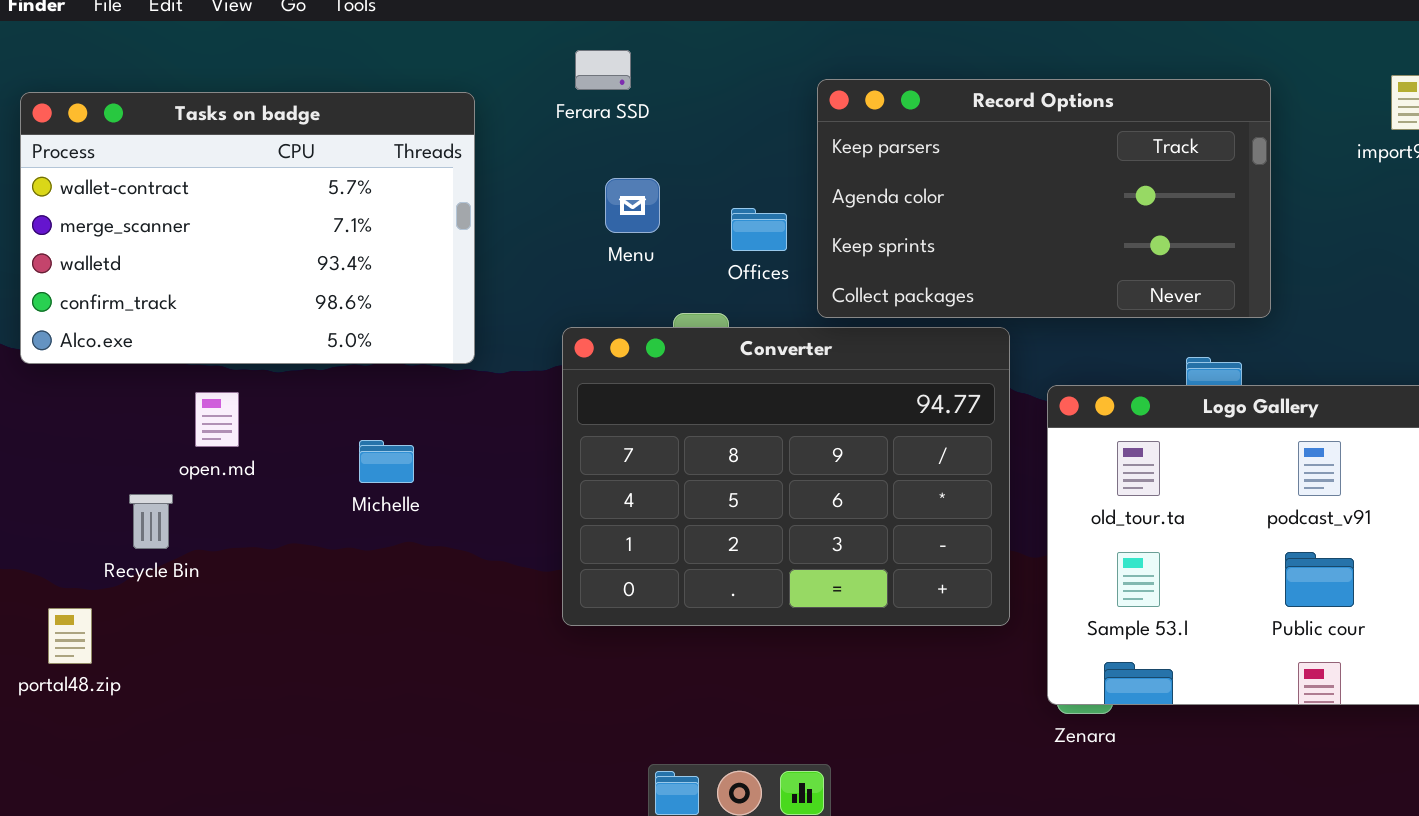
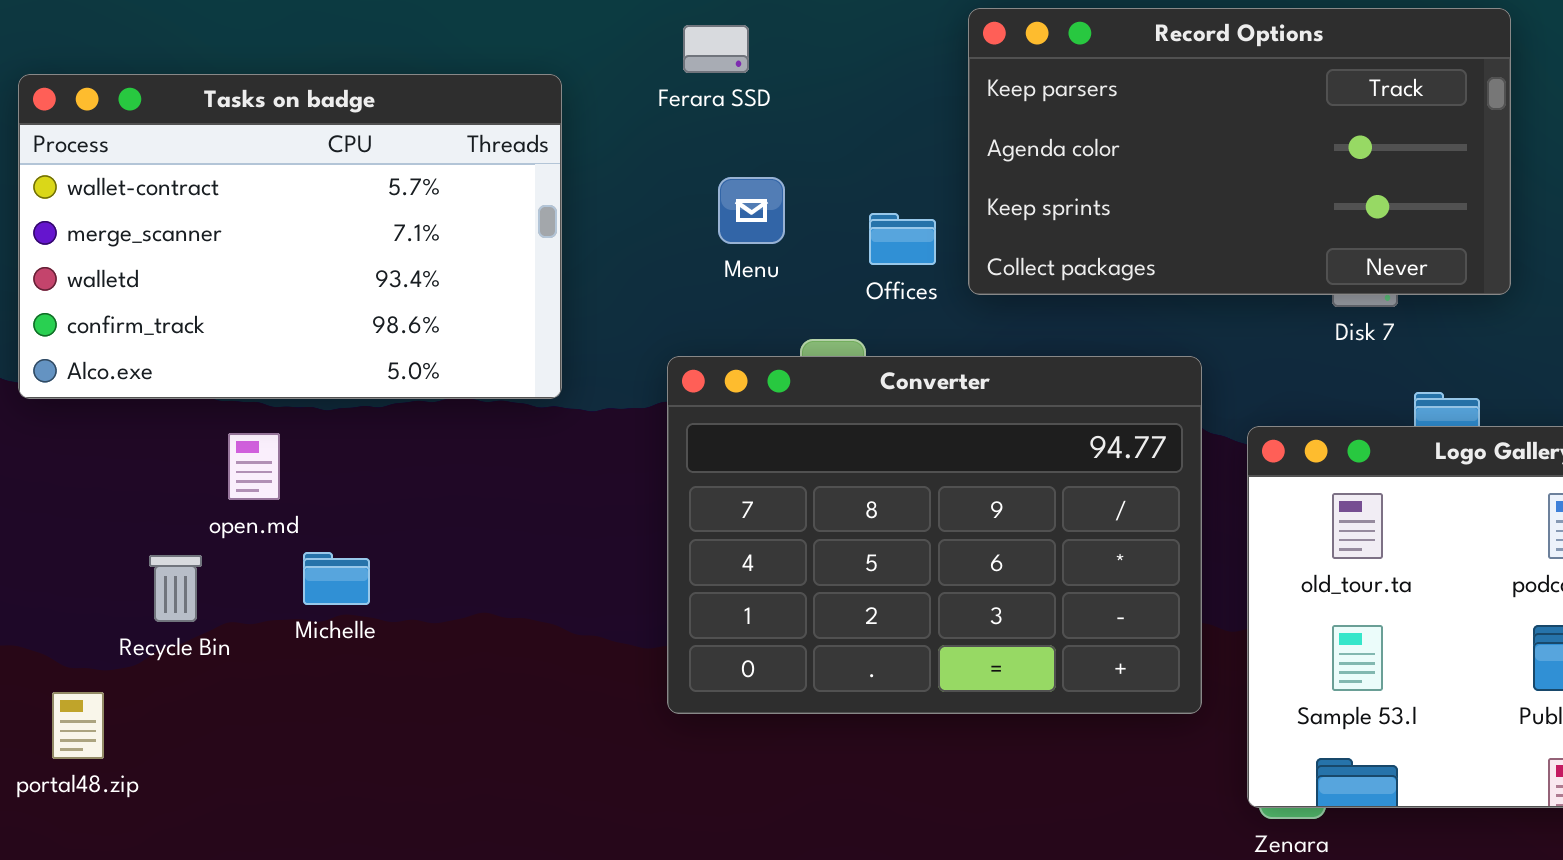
Record Options: [817,79,1271,318] -> [968,8,1511,295], moved
Michelle: [359,440,414,483] -> [303,552,370,605], moved

